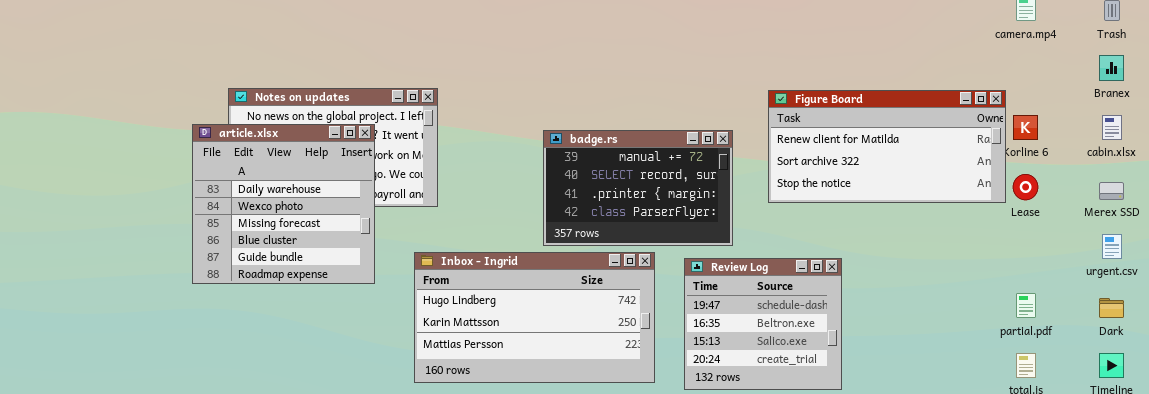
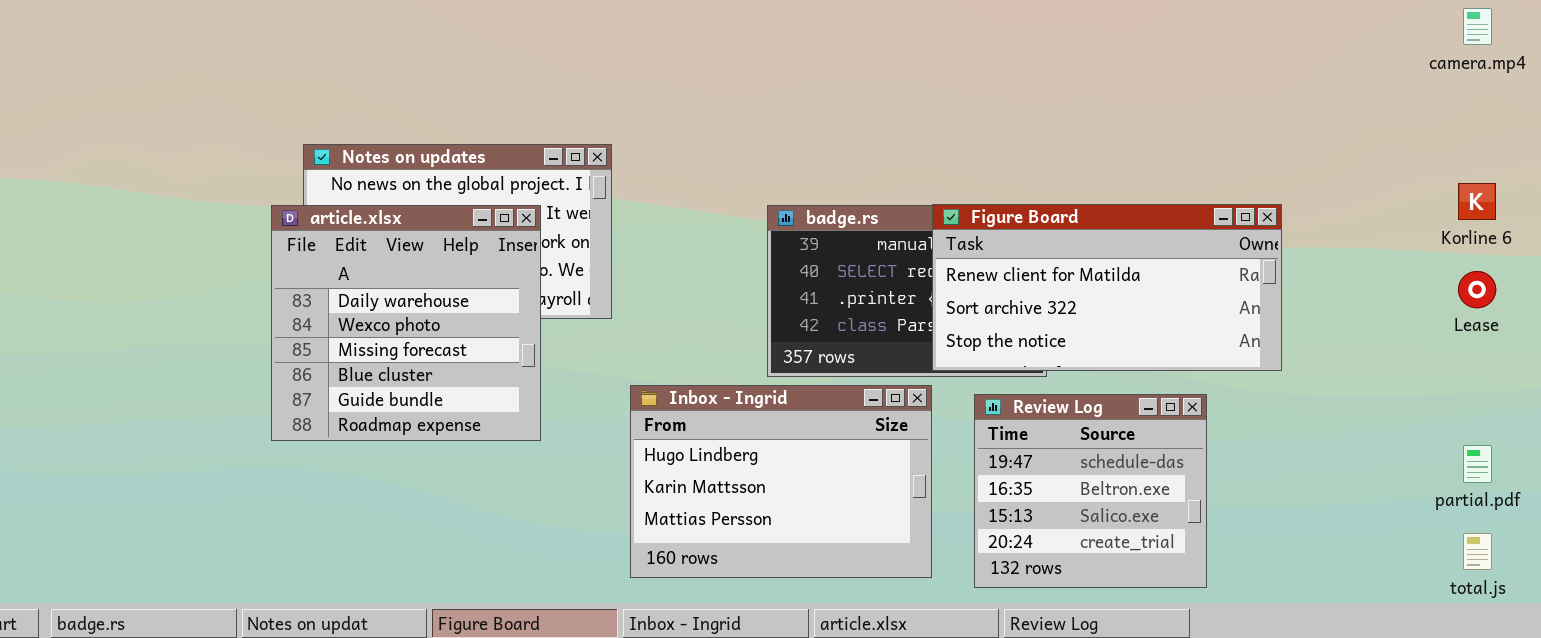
Figure Board: [768,90,1006,203] -> [932,204,1282,371], moved
article.xlsx: [192,124,375,284] -> [271,205,541,441], moved
Inbox - Ingrid: [414,252,655,383] -> [630,385,932,578], resized

